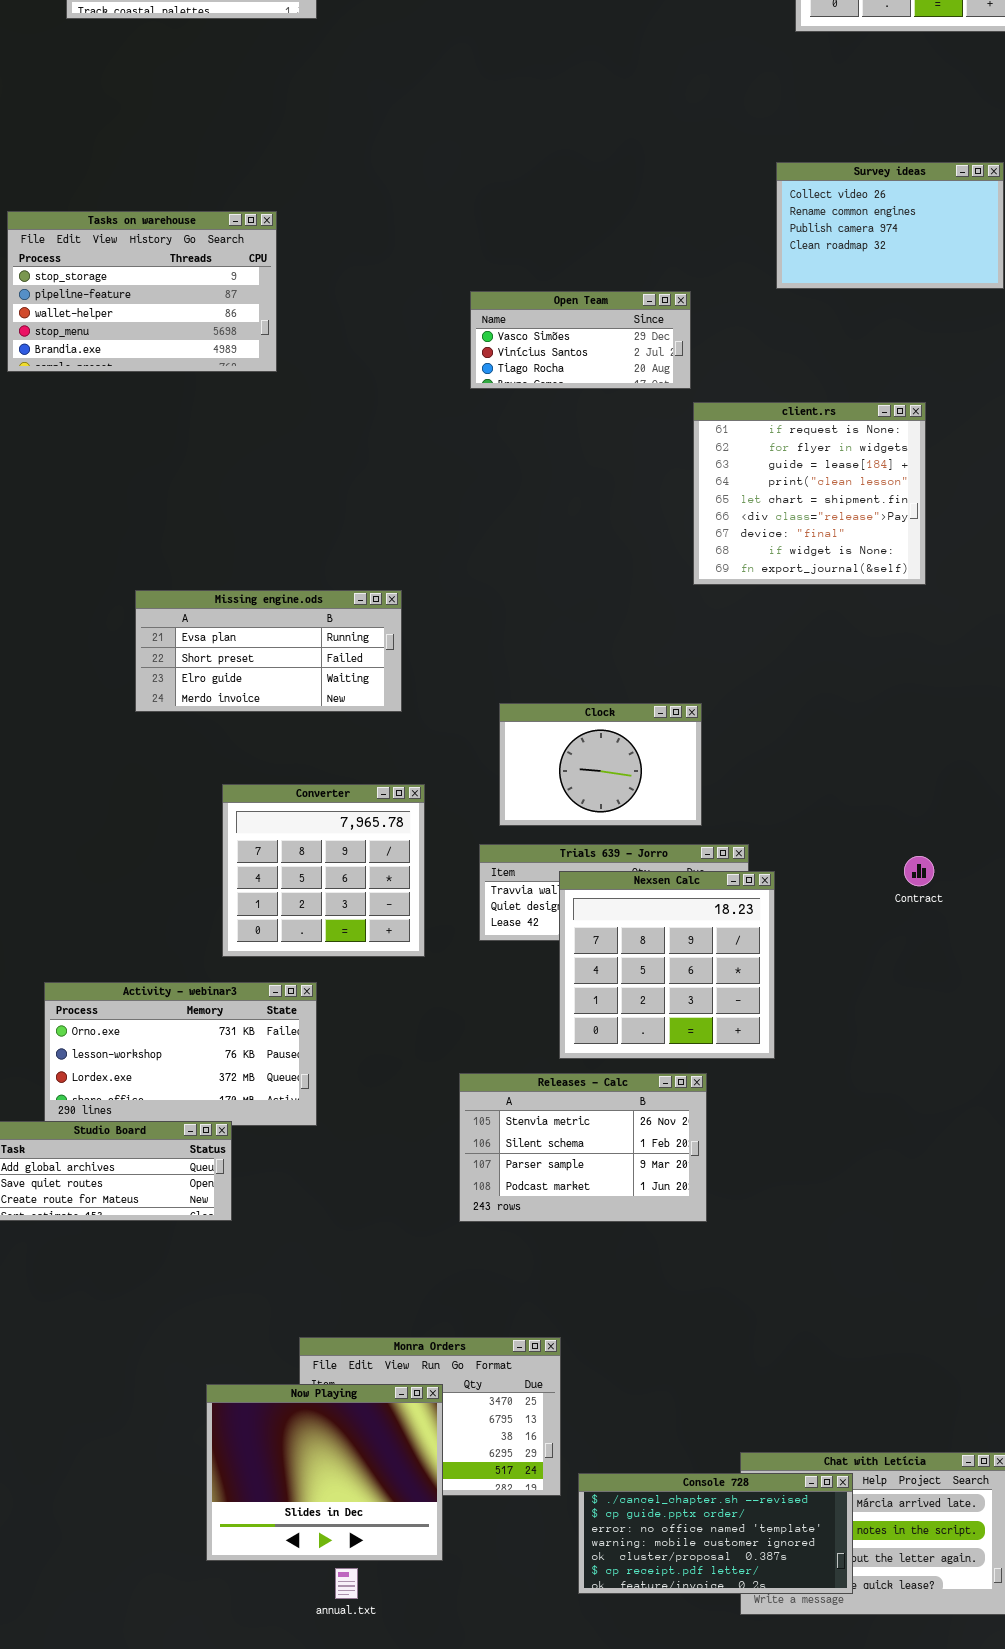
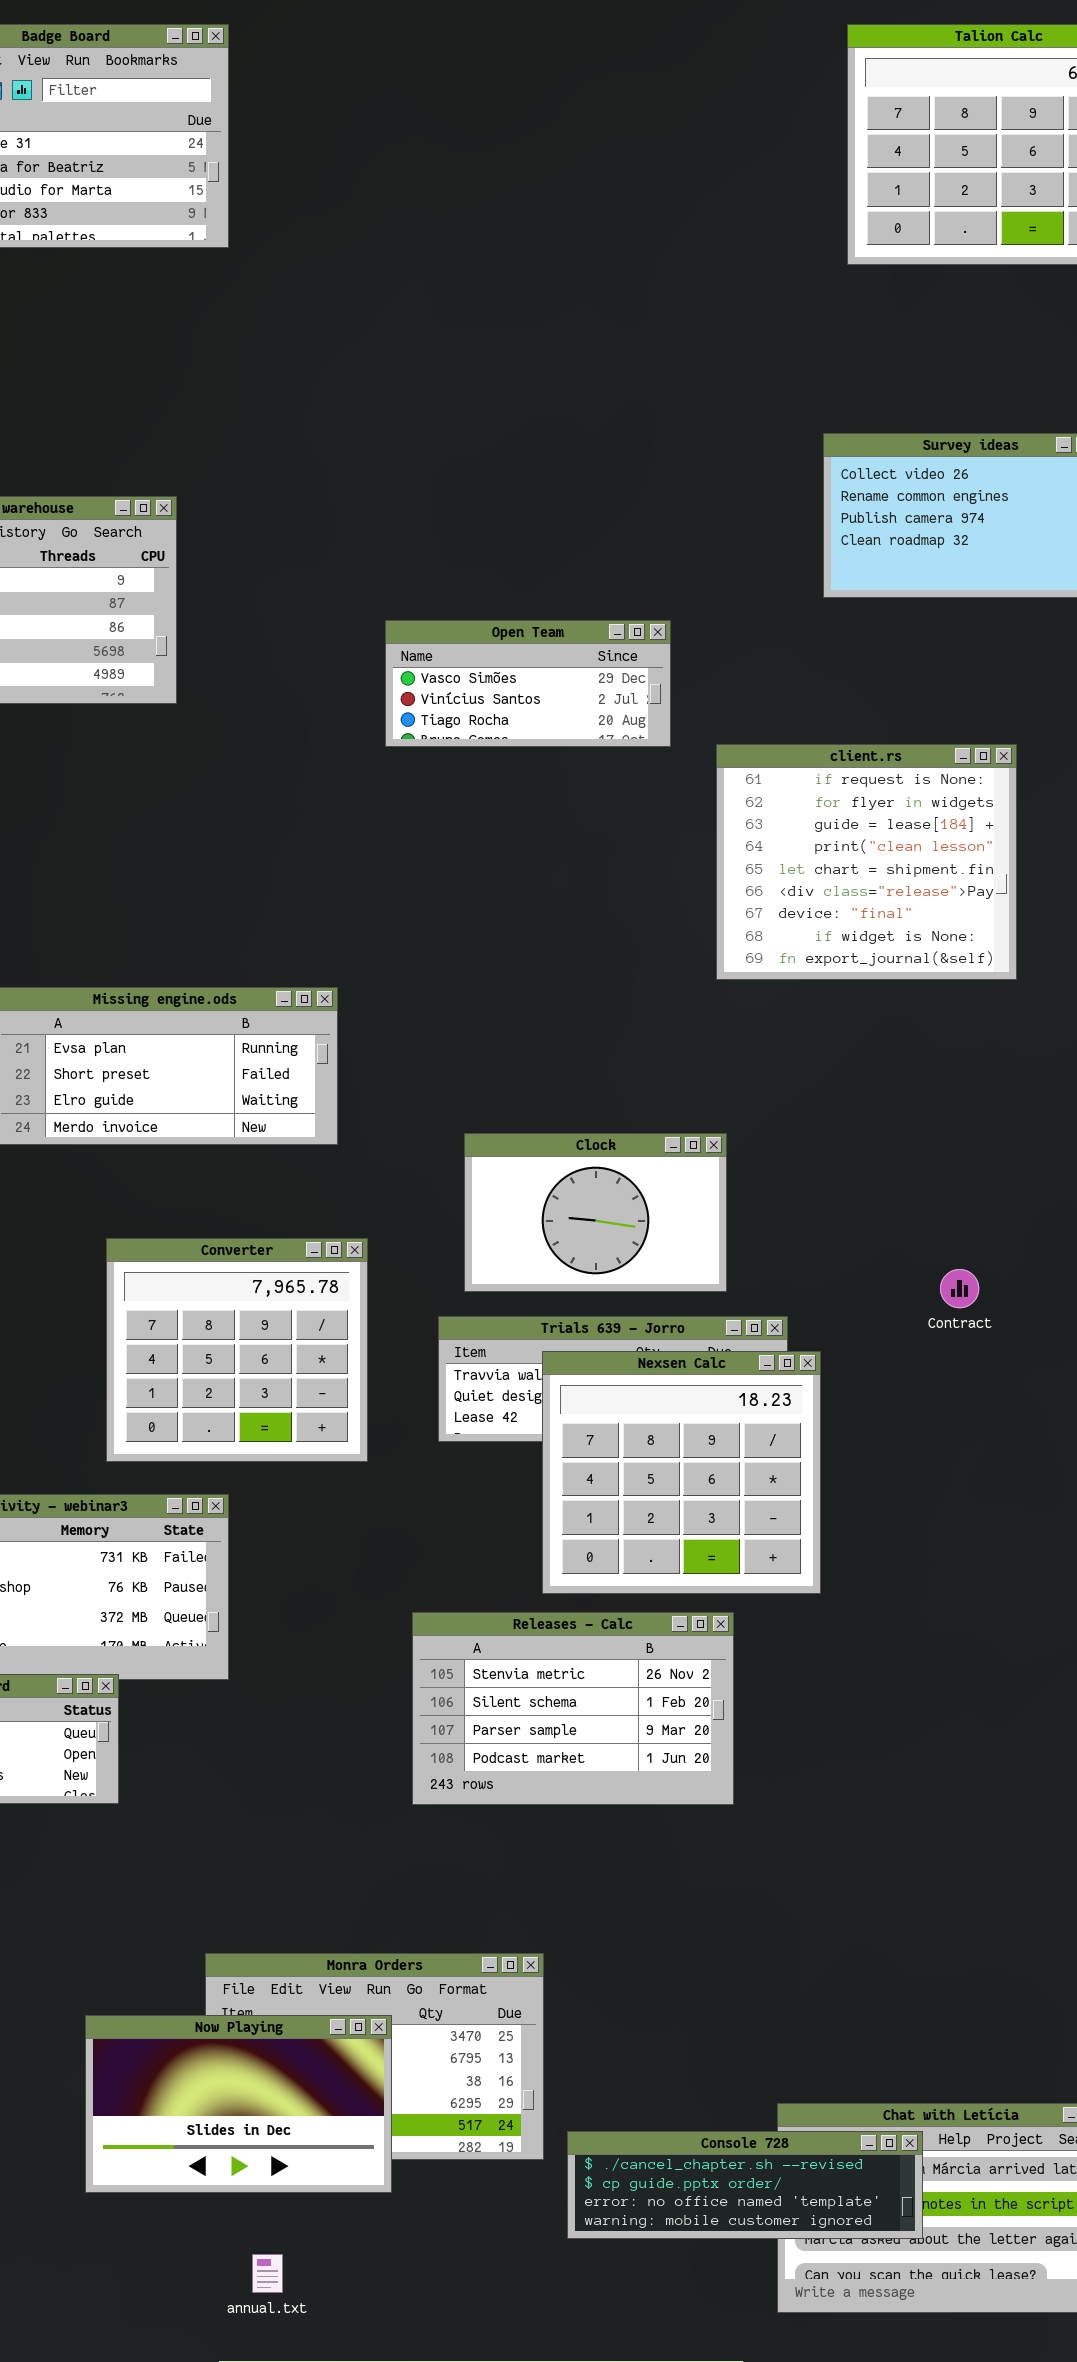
Open Team: [470,291,691,389] -> [385,620,671,747], moved
Contract: [904,856,934,886] -> [940,1269,979,1308], moved
Now Playing: [206,1384,443,1561] -> [85,2015,392,2193], resized
Console 728: [578,1473,853,1594] -> [567,2131,923,2239], resized

